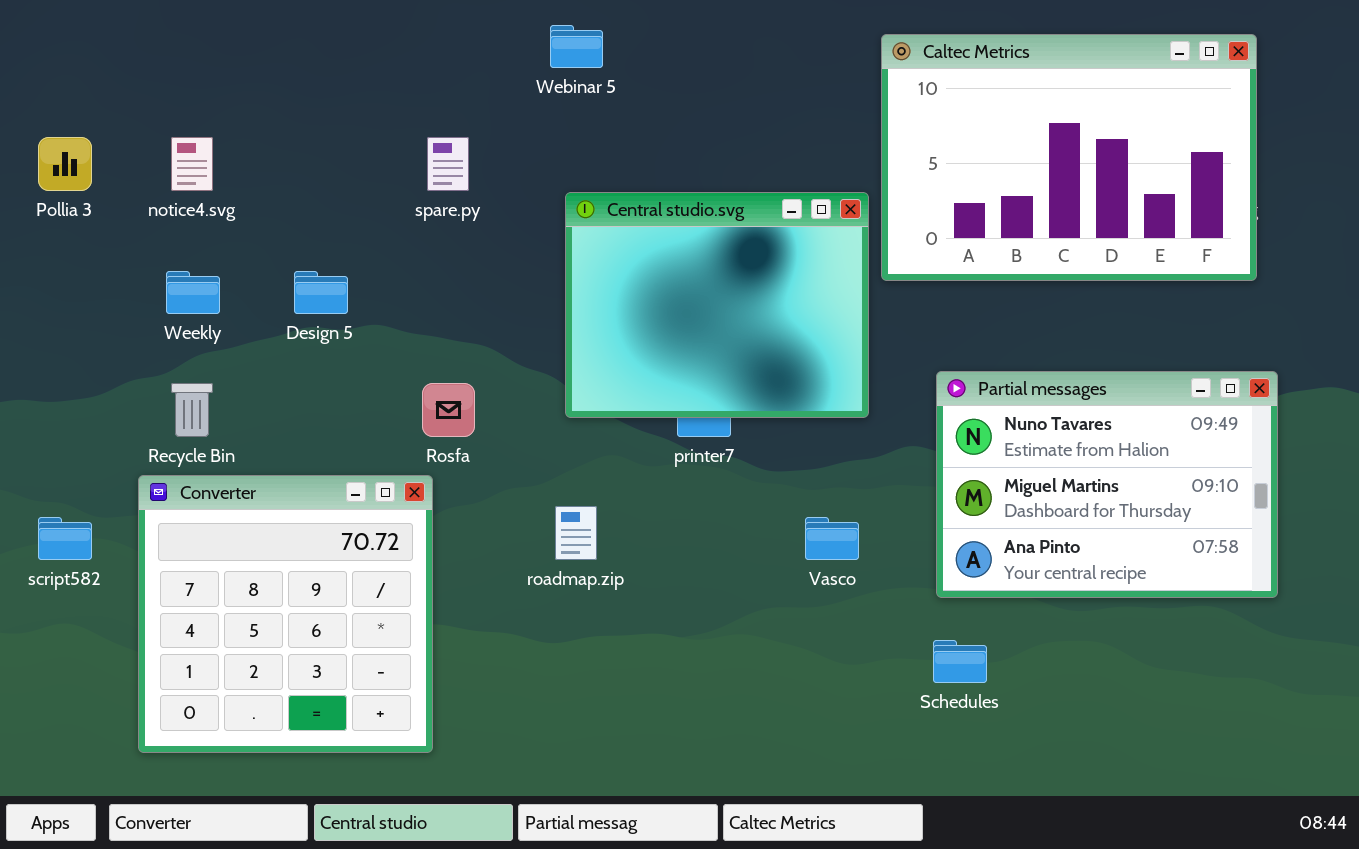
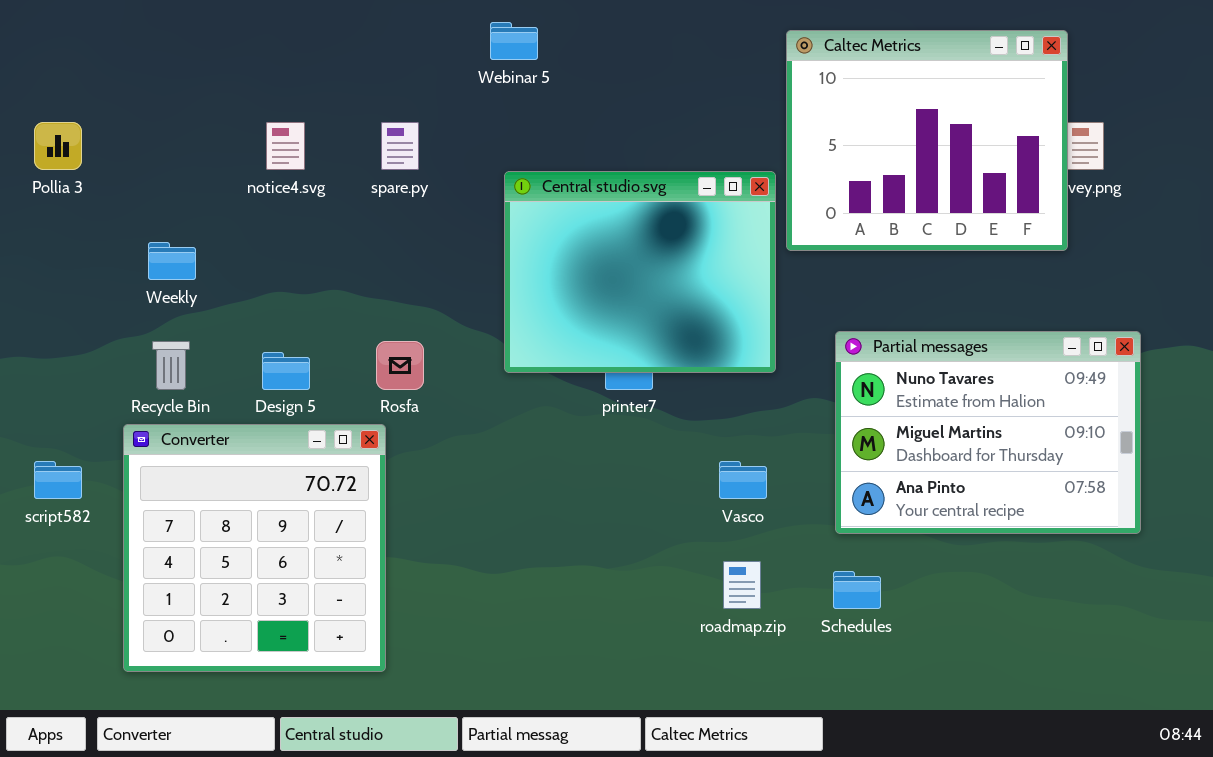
Caltec Metrics: [881,34,1257,281] -> [786,30,1068,251], resized
notice4.svg: [171,137,213,191] -> [266,122,305,170], moved
Design 5: [294,271,348,314] -> [262,352,310,390], moved
roadmap.zip: [555,506,597,560] -> [723,561,761,609], moved

